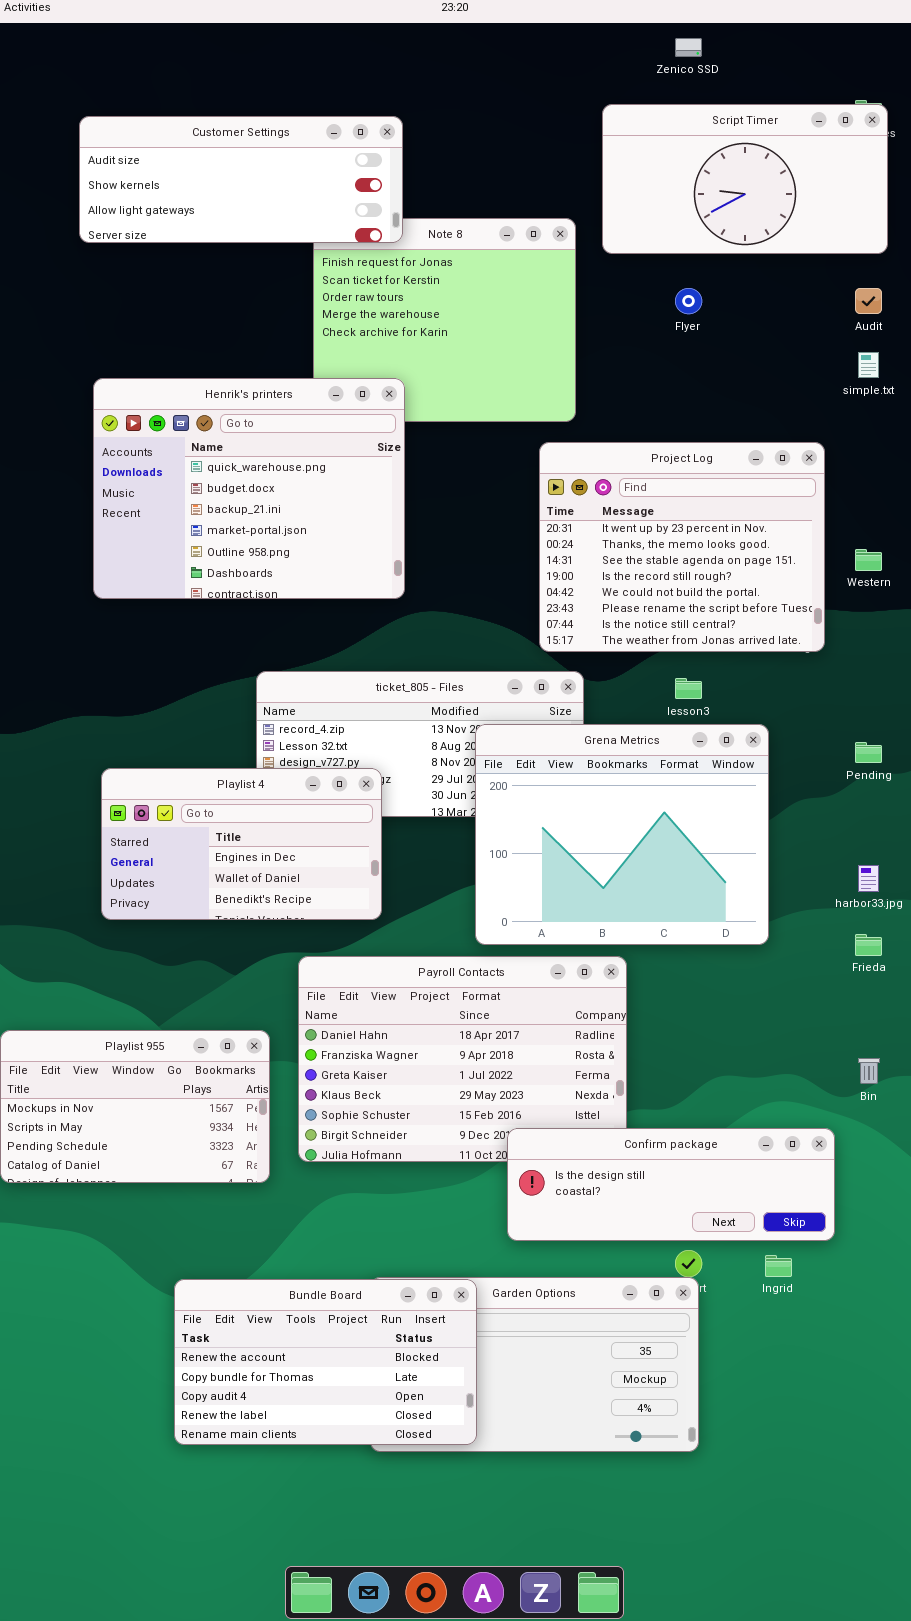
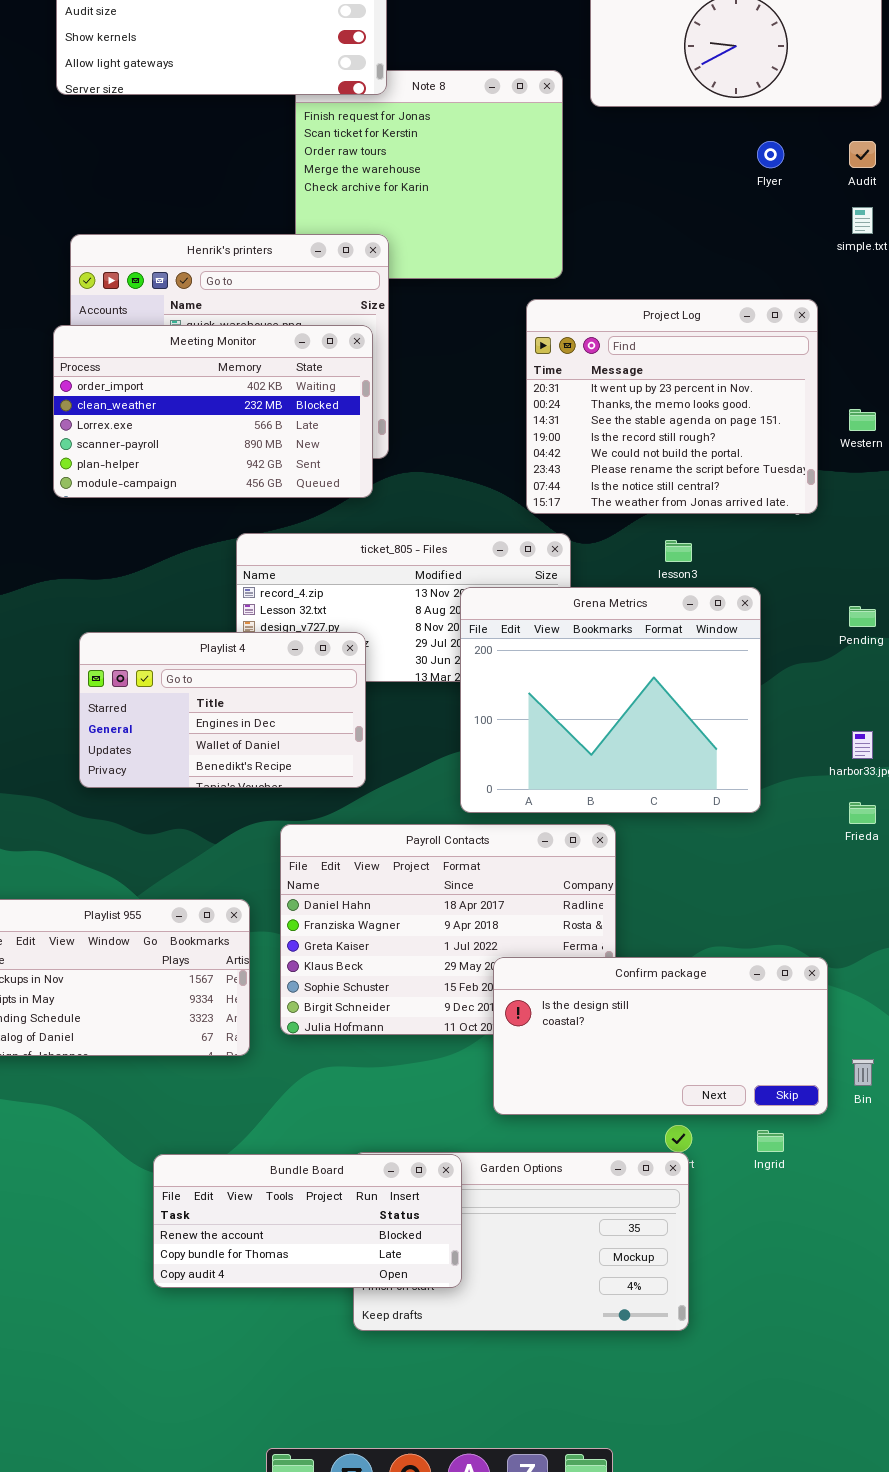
Flyer: [675,288,702,314] -> [757,141,784,168], moved
Meeting Monitor: none -> [53,325,373,498], opened
Bin: [858,1058,880,1084] -> [852,1059,874,1086], moved
Confirm package: [507,1128,835,1241] -> [493,957,828,1115], resized
Bundle Board: [174,1279,477,1445] -> [153,1154,462,1288], resized

